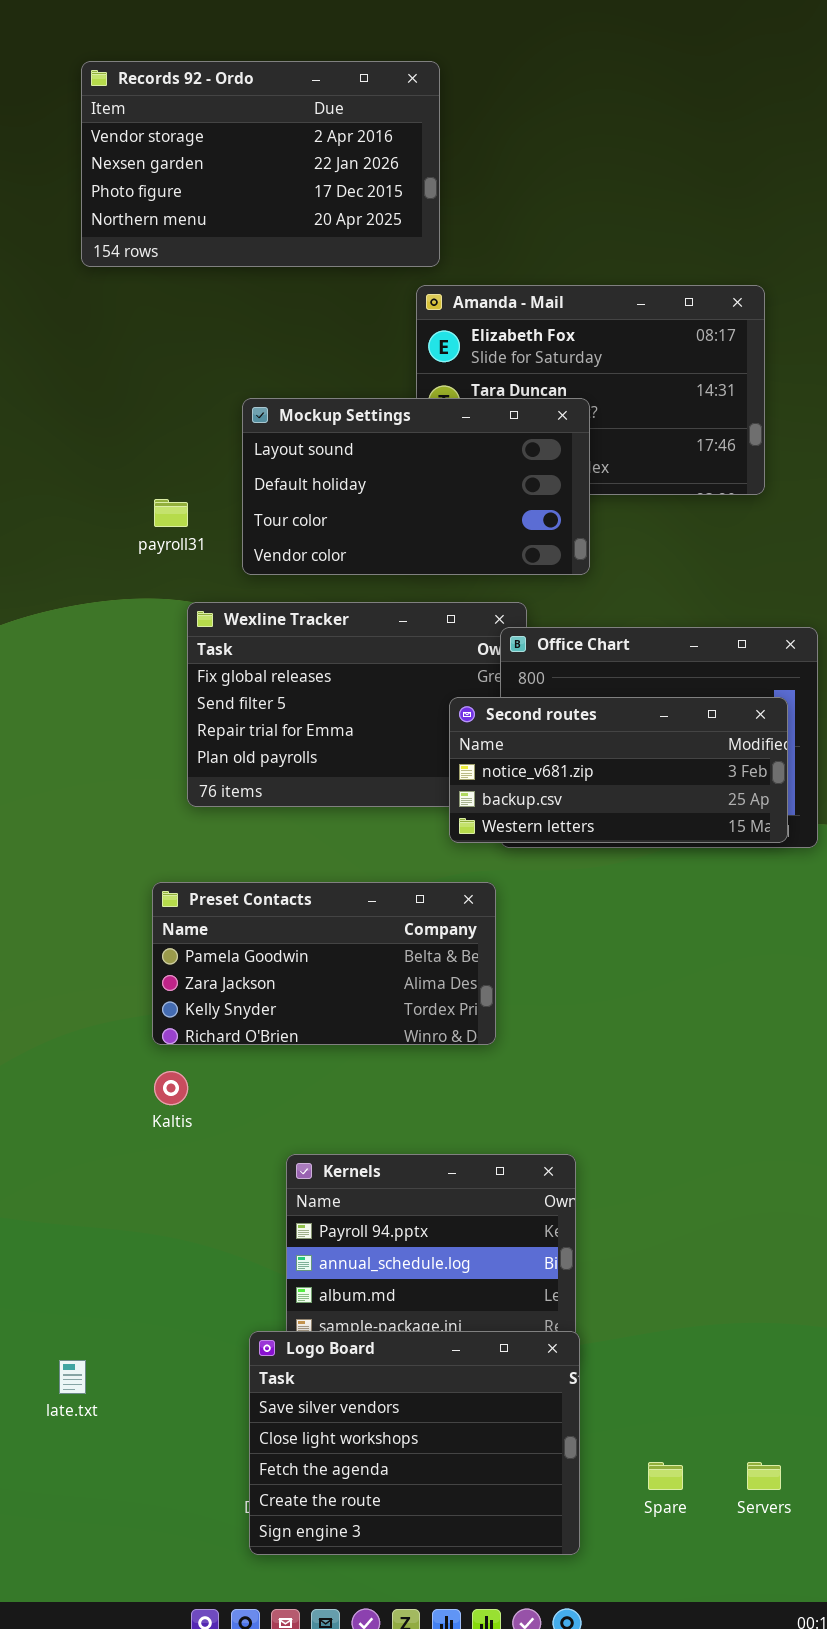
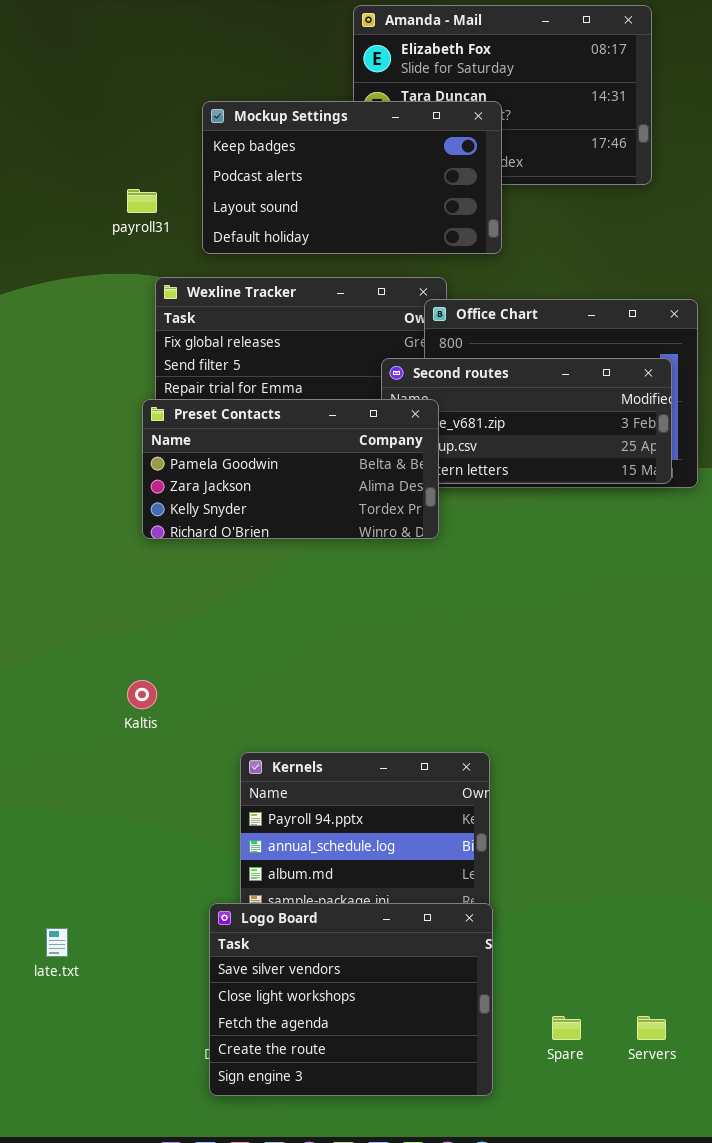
Mockup Settings: [242,398,590,575] -> [202,101,502,254], scrolled up 2 rows
Preset Contacts: [152,882,496,1045] -> [142,399,439,539], moved

